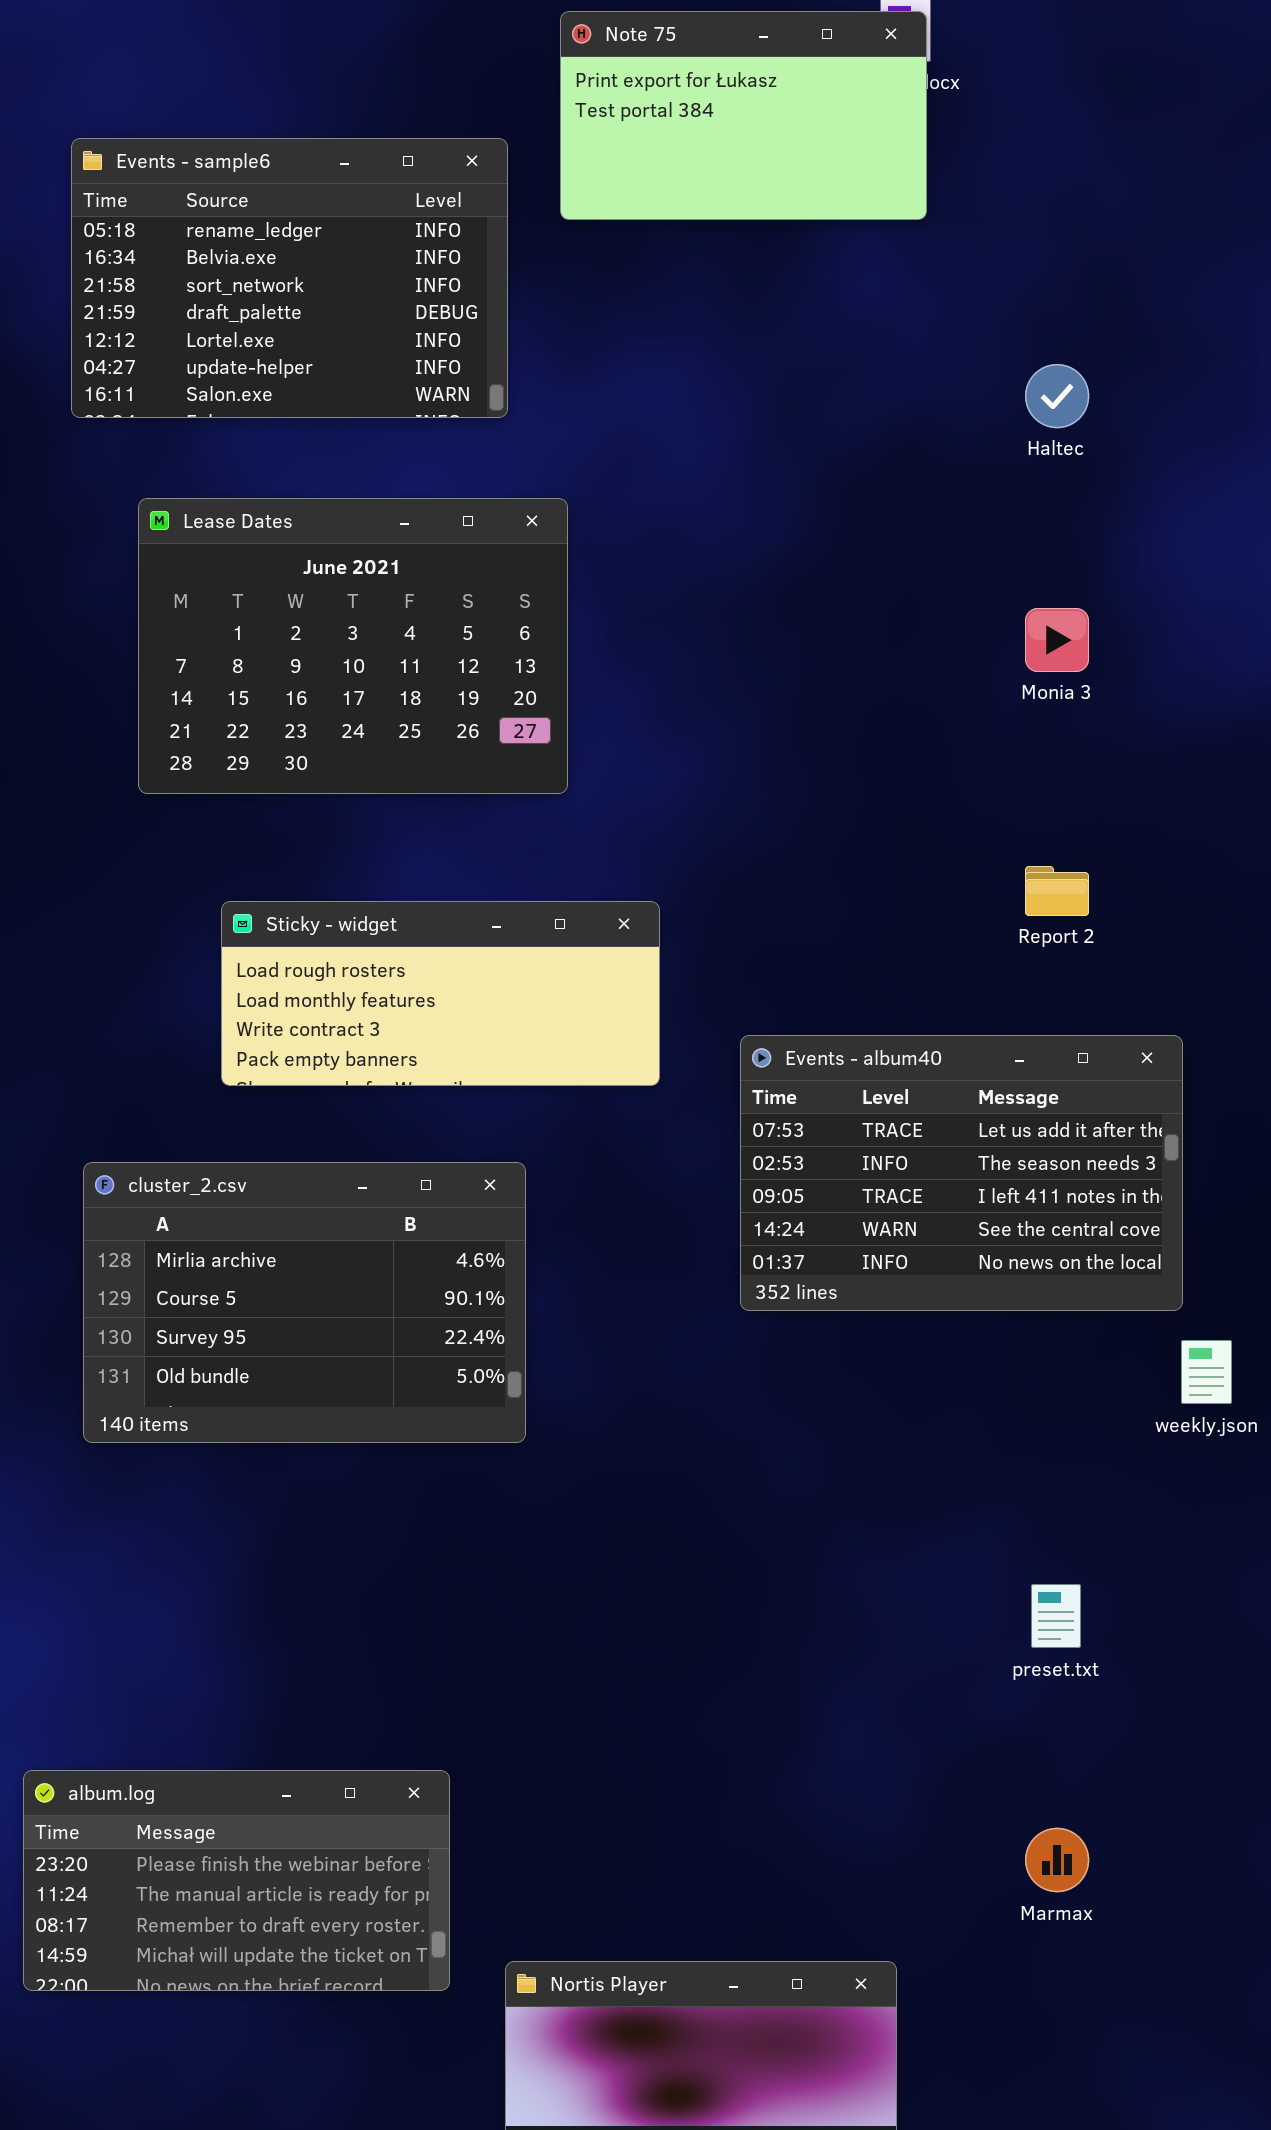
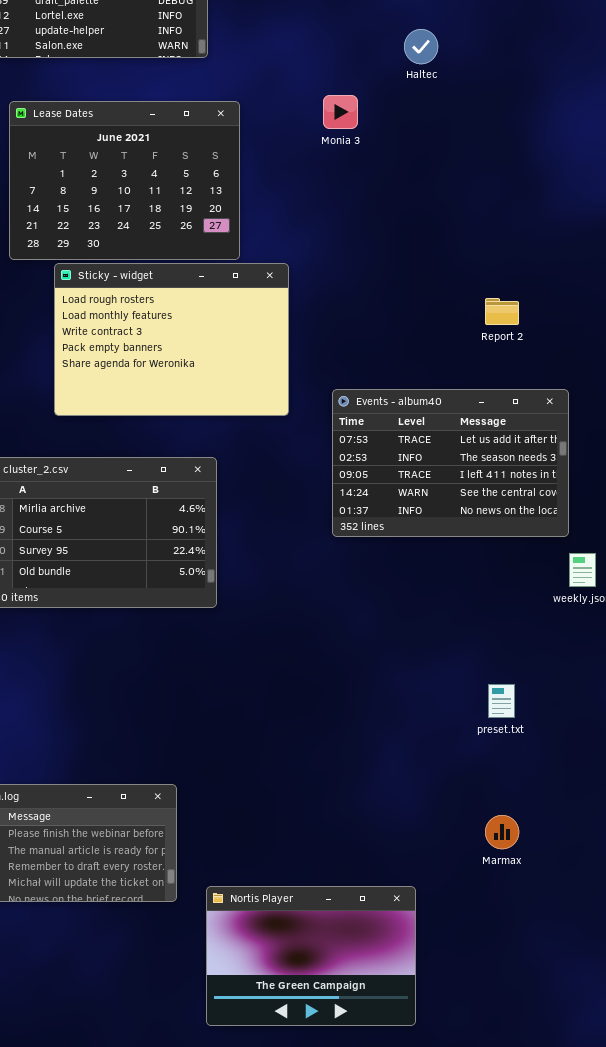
Haltec: [1025,364,1089,428] -> [404,29,438,64], moved
Monia 3: [1025,608,1089,672] -> [323,95,358,129], moved
Sticky - widget: [221,901,660,1086] -> [54,263,289,416], resized

